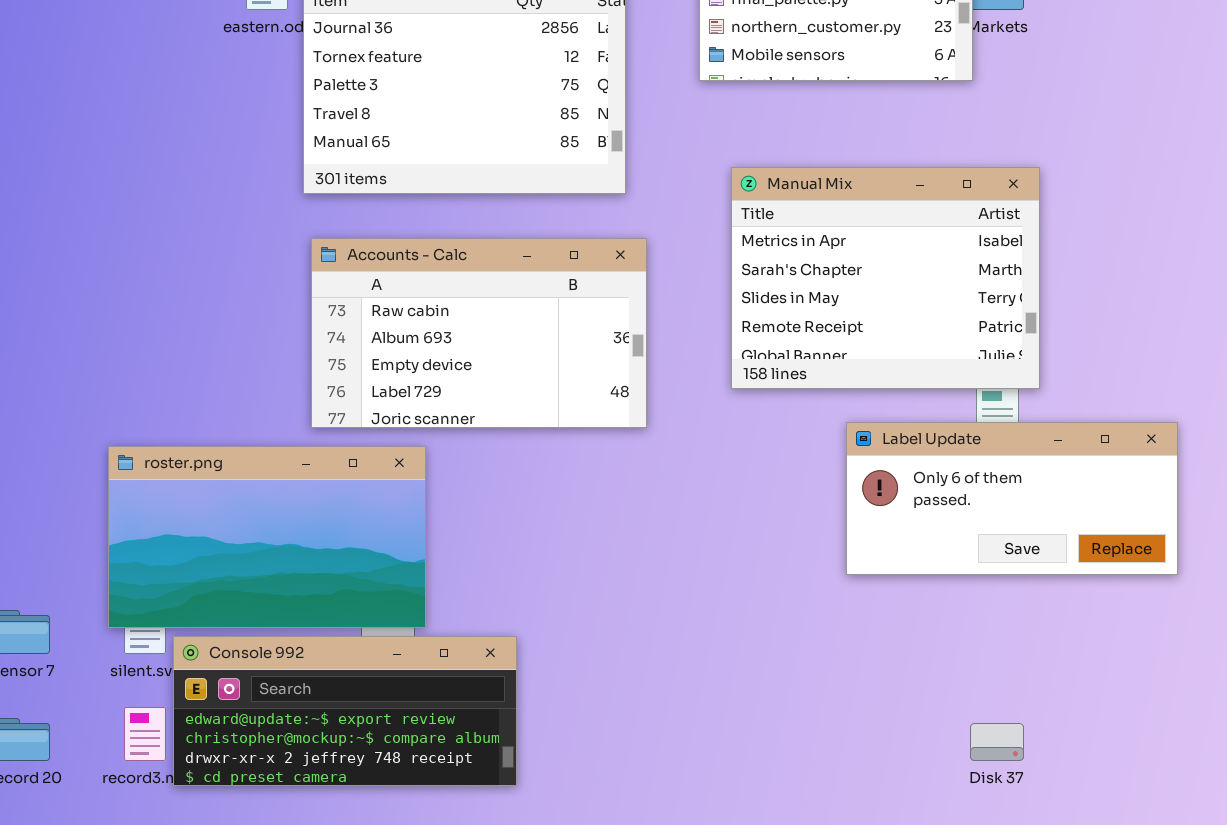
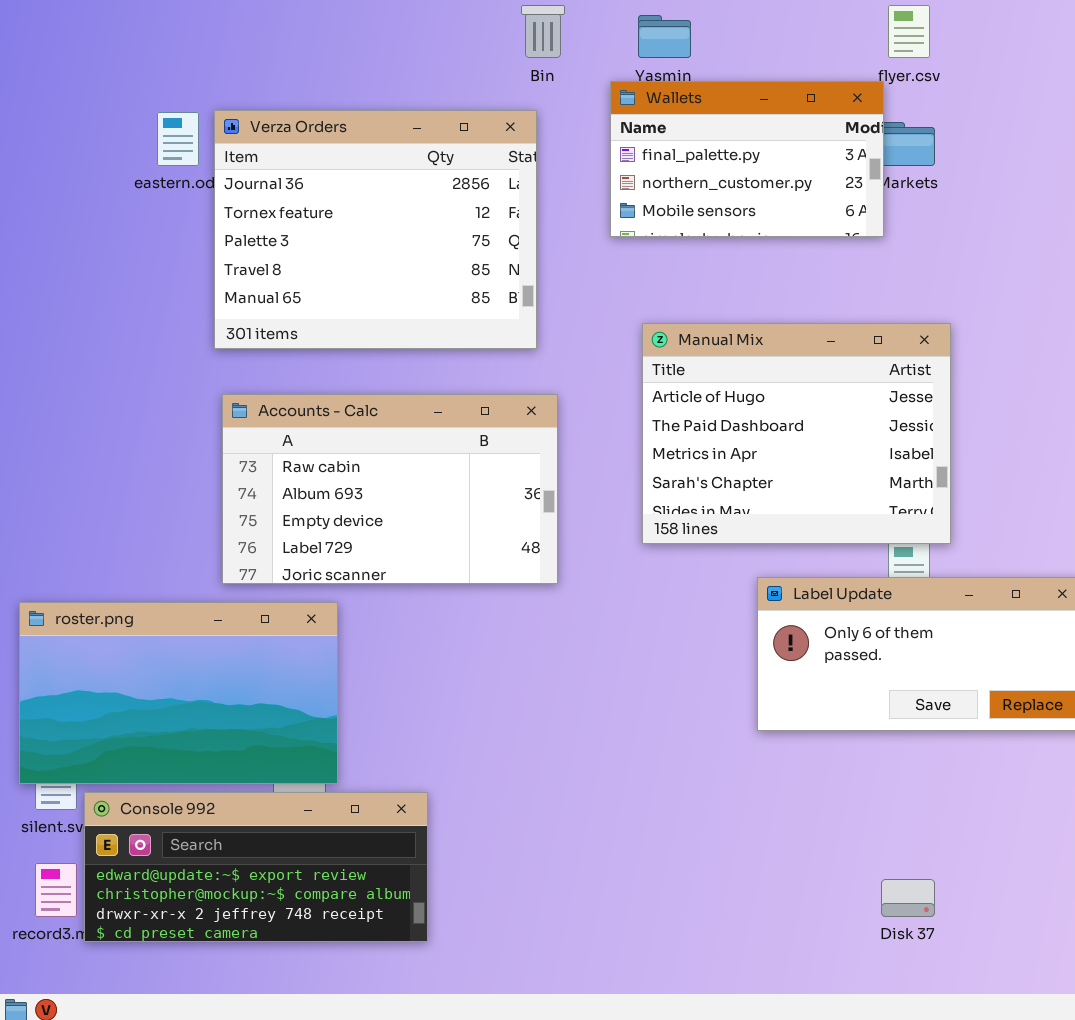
Manual Mix: [731,167,1040,389] -> [642,323,951,544], scrolled up 2 rows

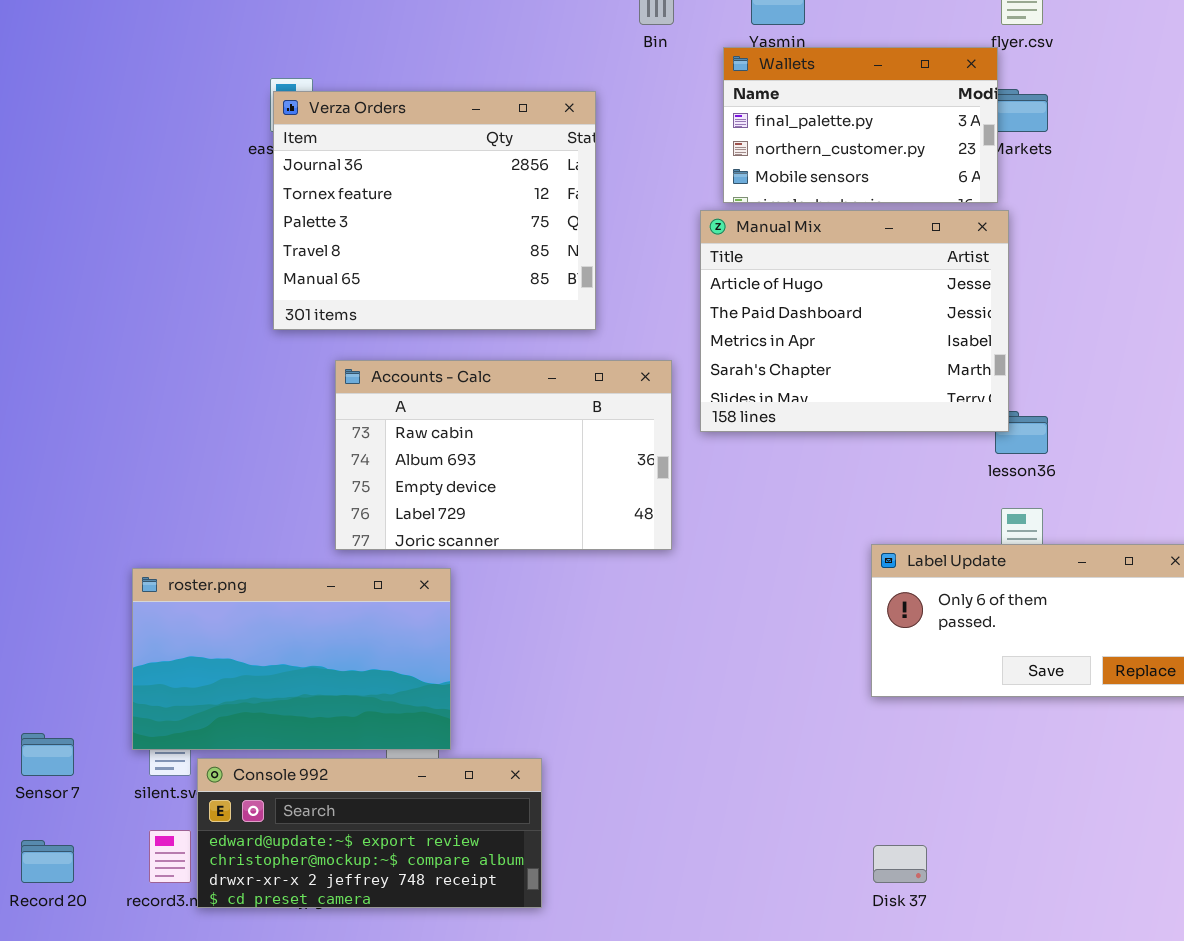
Verza Orders: [214,110,537,349] -> [273,91,596,330], moved
Manual Mix: [642,323,951,544] -> [700,210,1009,432], moved
Disk 37: [881,879,935,917] -> [873,845,927,883], moved

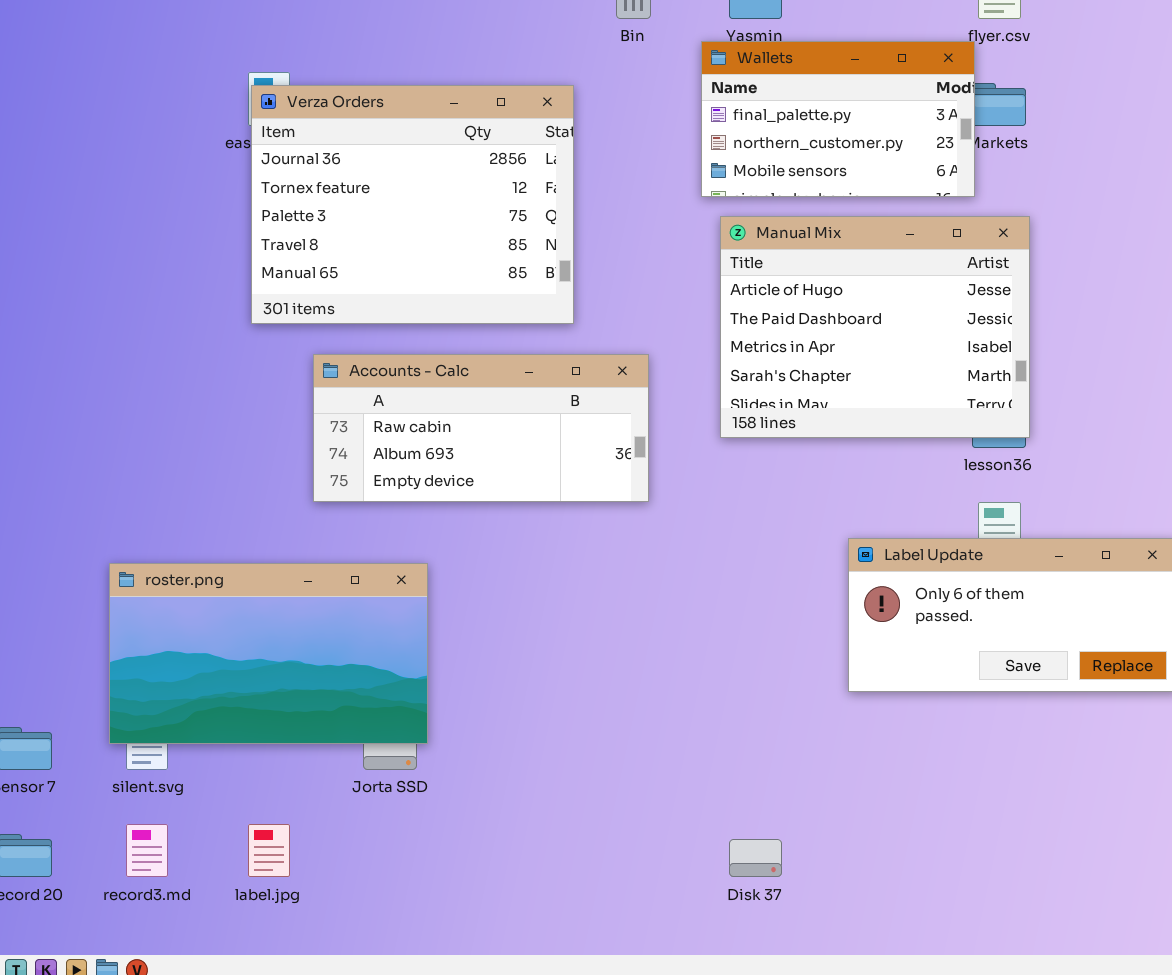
Manual Mix: [700,210,1009,432] -> [720,216,1030,438], moved
Accounts - Calc: [335,360,672,550] -> [313,354,649,502], resized
Console 992: [197,758,542,908] -> none, closed
Disk 37: [873,845,927,883] -> [729,839,782,877], moved

